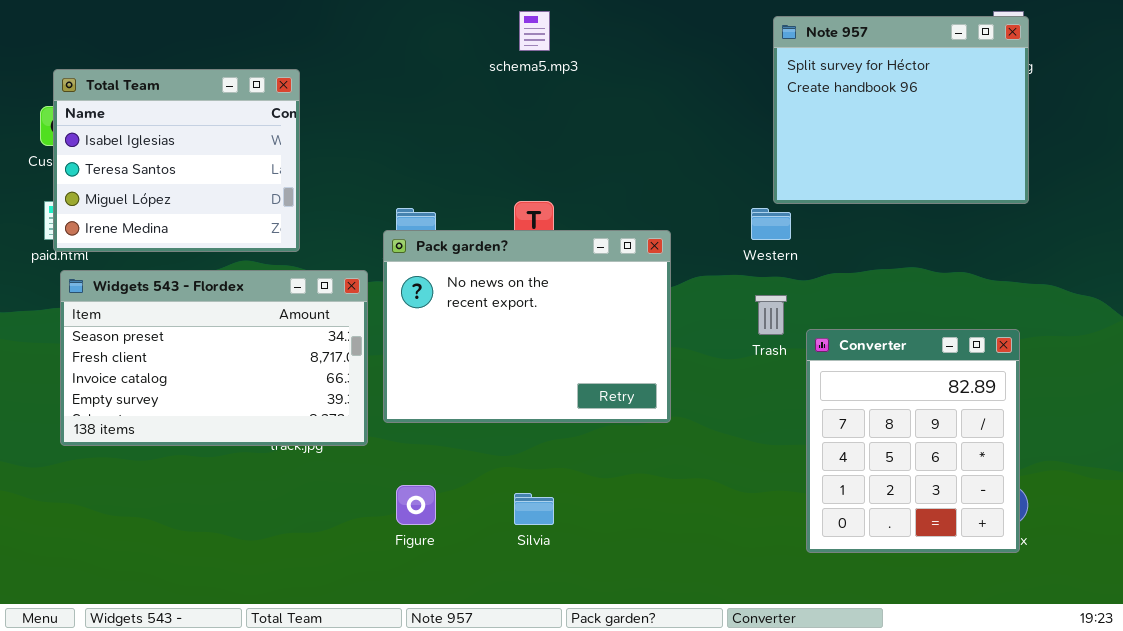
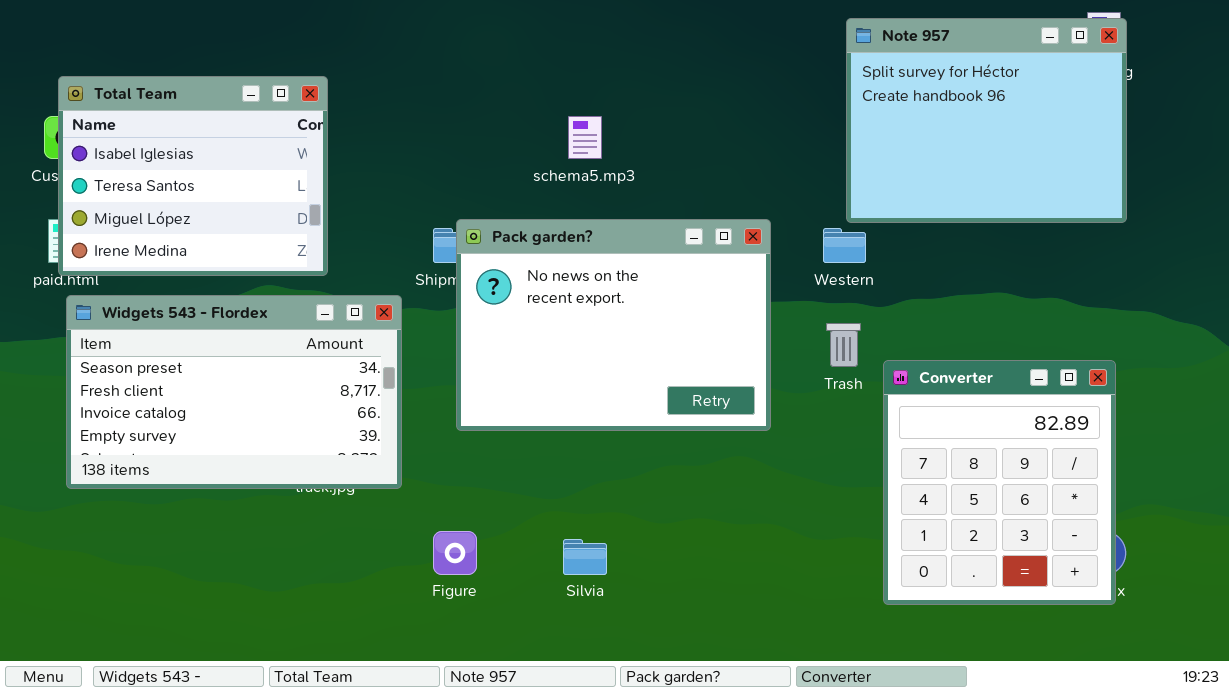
schema5.mp3: [519,11,550,51] -> [568,116,602,159], moved
Pack garden?: [383,230,671,423] -> [456,219,771,431], moved

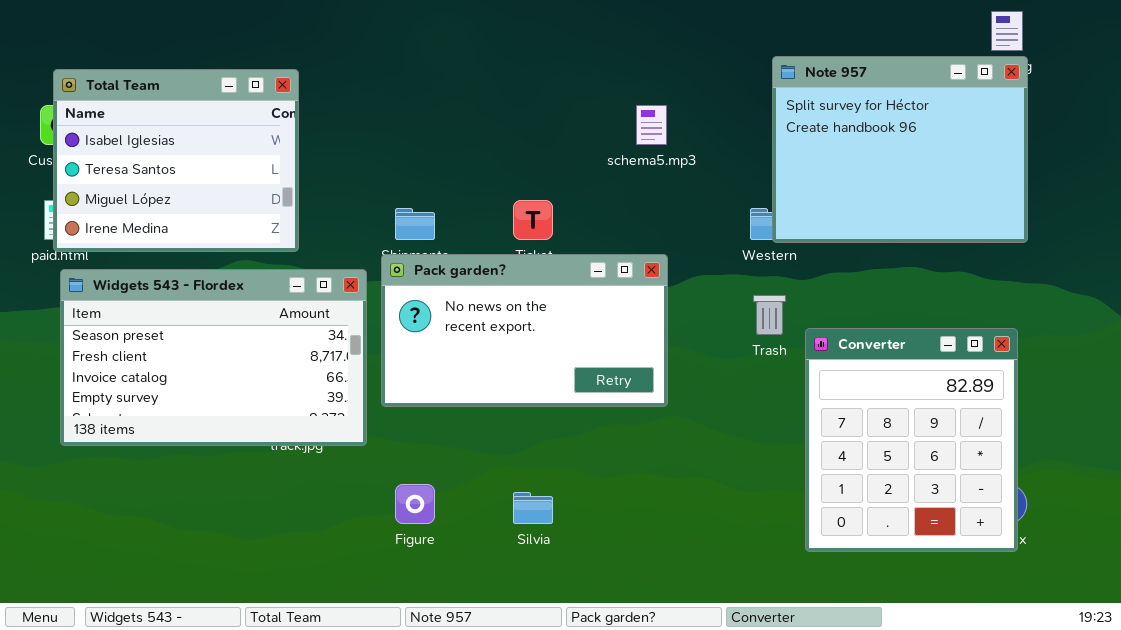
Note 957: [846,18,1127,223] -> [772,56,1028,243], moved
schema5.mp3: [568,116,602,159] -> [636,105,667,145], moved
Pack garden?: [456,219,771,431] -> [381,254,668,407], moved, resized

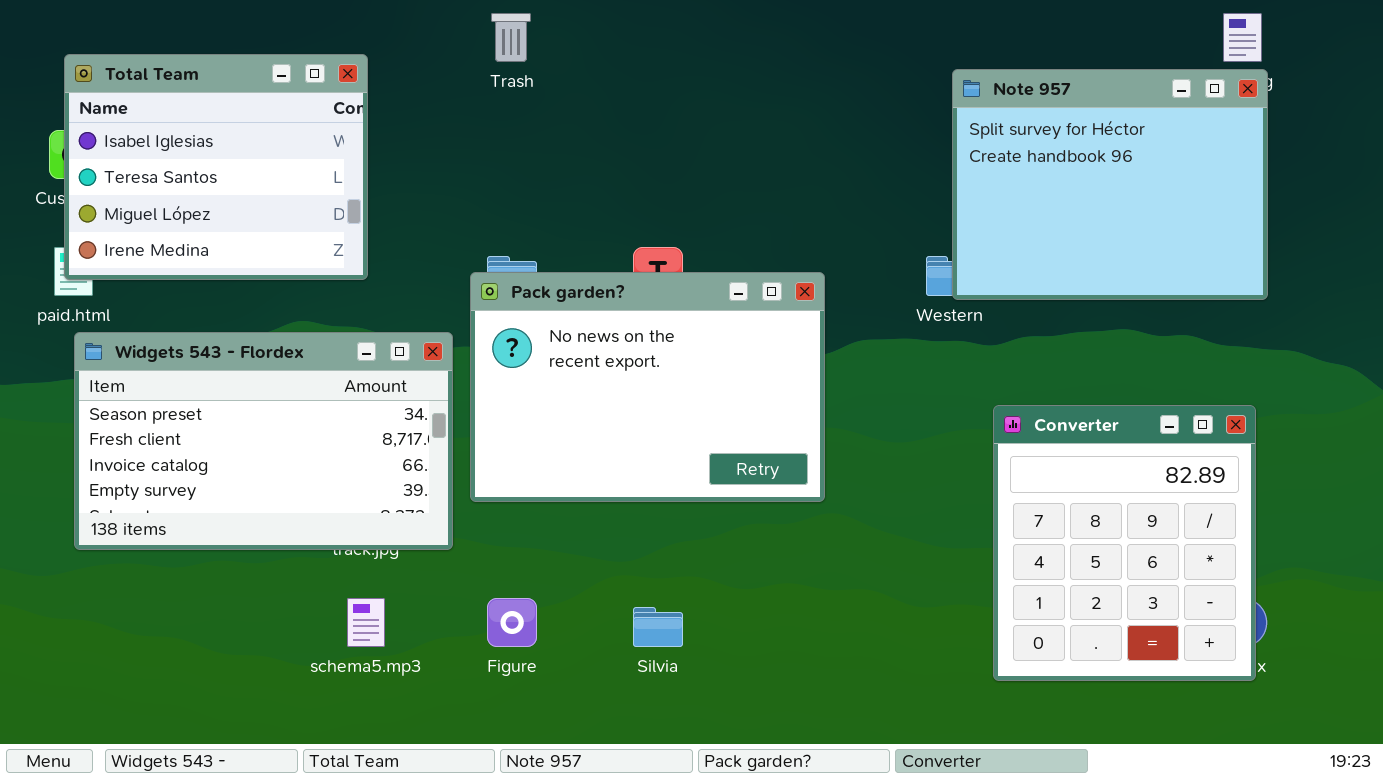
Total Team: [53,69,299,252] -> [64,54,368,280], moved
schema5.mp3: [636,105,667,145] -> [347,598,385,647], moved
Pack garden?: [381,254,668,407] -> [470,272,825,502], resized
Trash: [753,295,786,335] -> [491,13,531,62], moved

